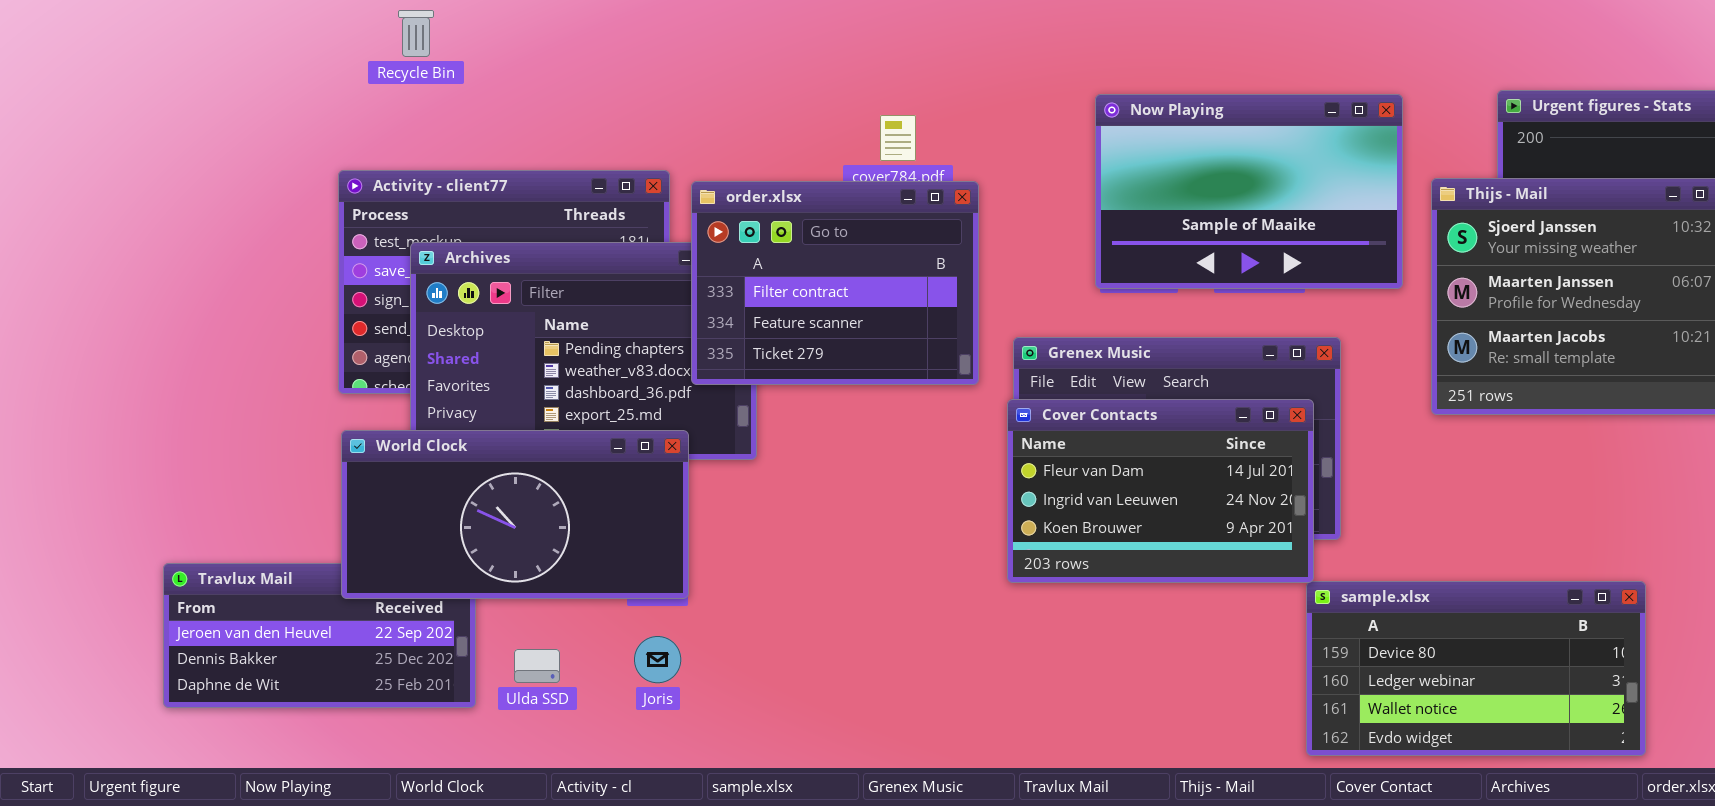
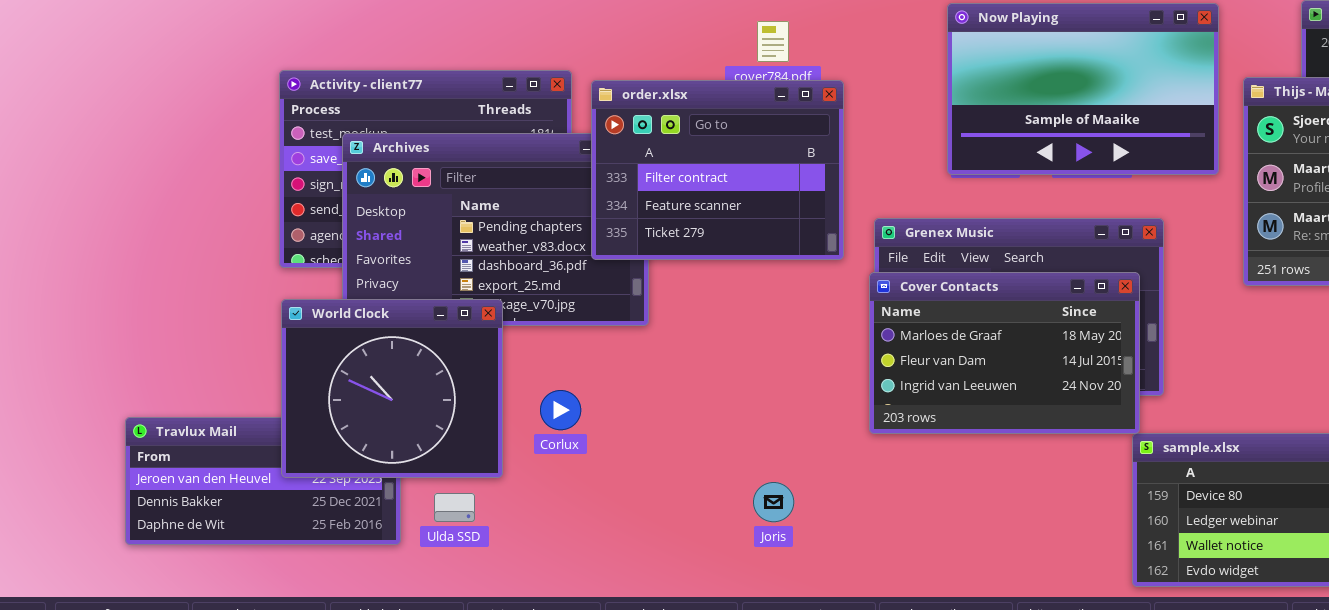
Cover Contacts: [1007,399,1314,583] -> [869,272,1140,434], scrolled up 1 row
World Clock: [341,430,689,599] -> [281,299,503,478], resized
Joris: [634,636,681,683] -> [753,482,794,522], moved

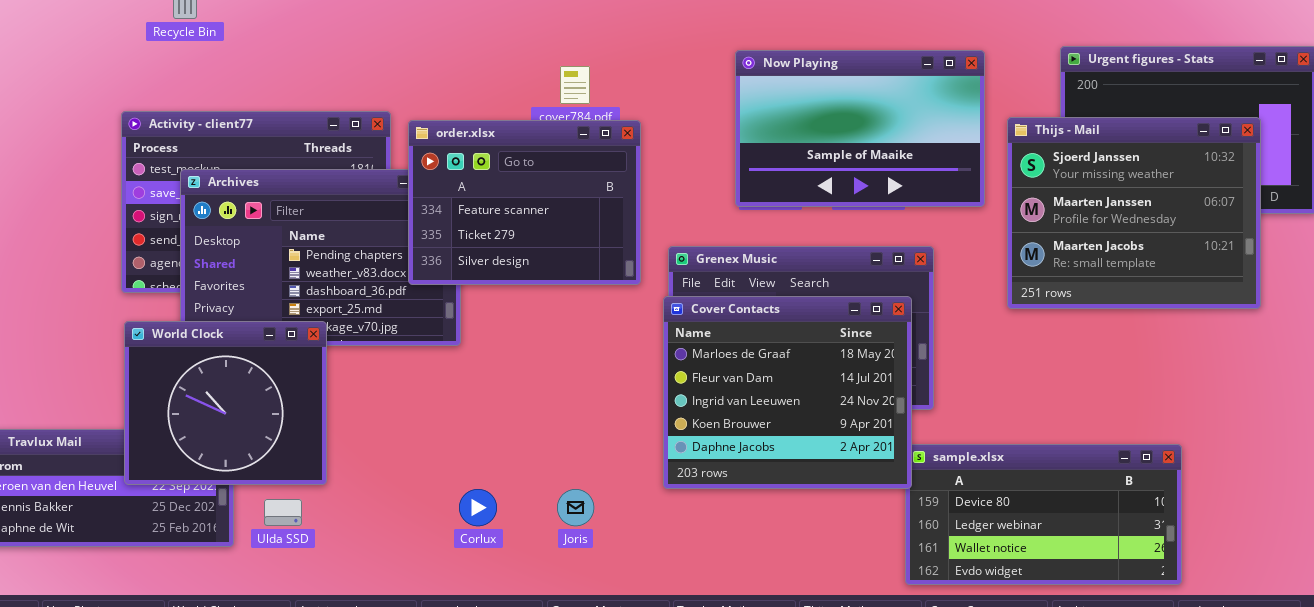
order.xlsx: [591,80,844,260] -> [408,120,641,285], scrolled down 1 row
Cover Contacts: [869,272,1140,434] -> [663,296,912,489], resized
Corlux: [540,390,581,430] -> [459,489,497,526], moved

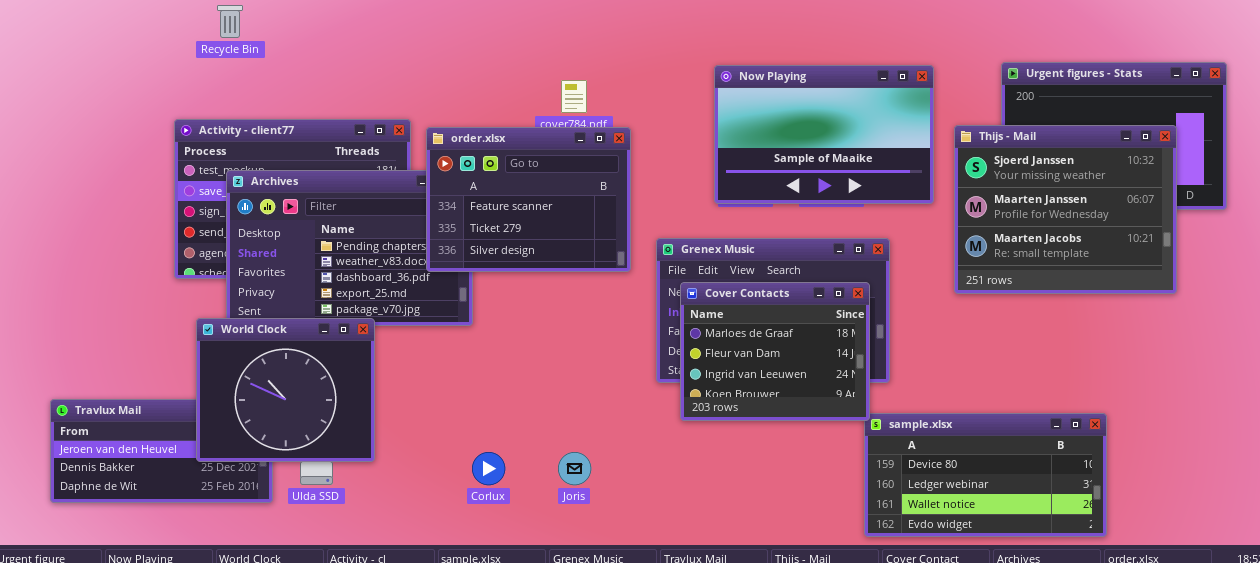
Cover Contacts: [663,296,912,489] -> [680,282,870,421], resized
World Clock: [124,321,327,485] -> [196,318,375,462], moved

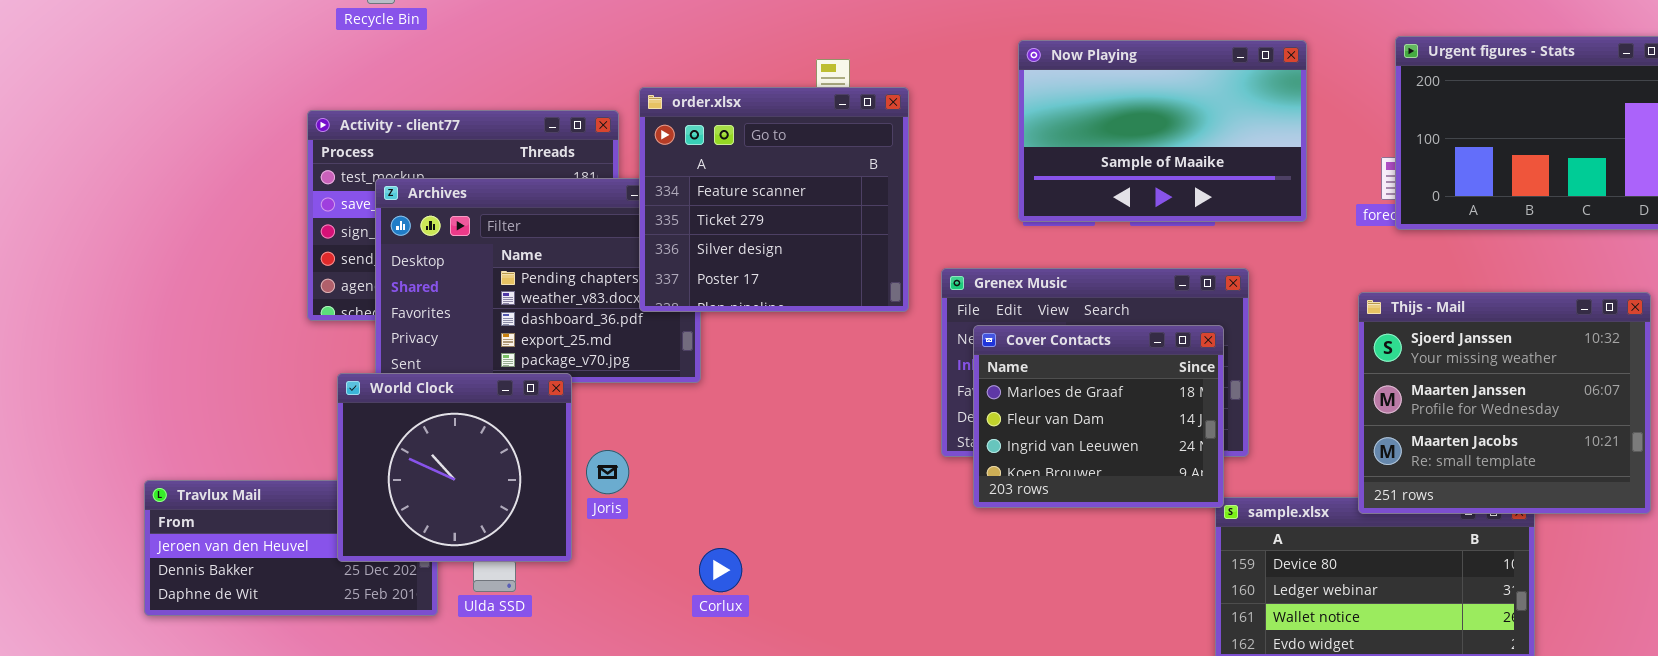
Thijs - Mail: [954,125,1177,294] -> [1358,292,1651,514], moved
order.xlsx: [426,127,631,272] -> [639,87,909,312], resized
Joris: [558,452,591,485] -> [586,450,629,494], moved

